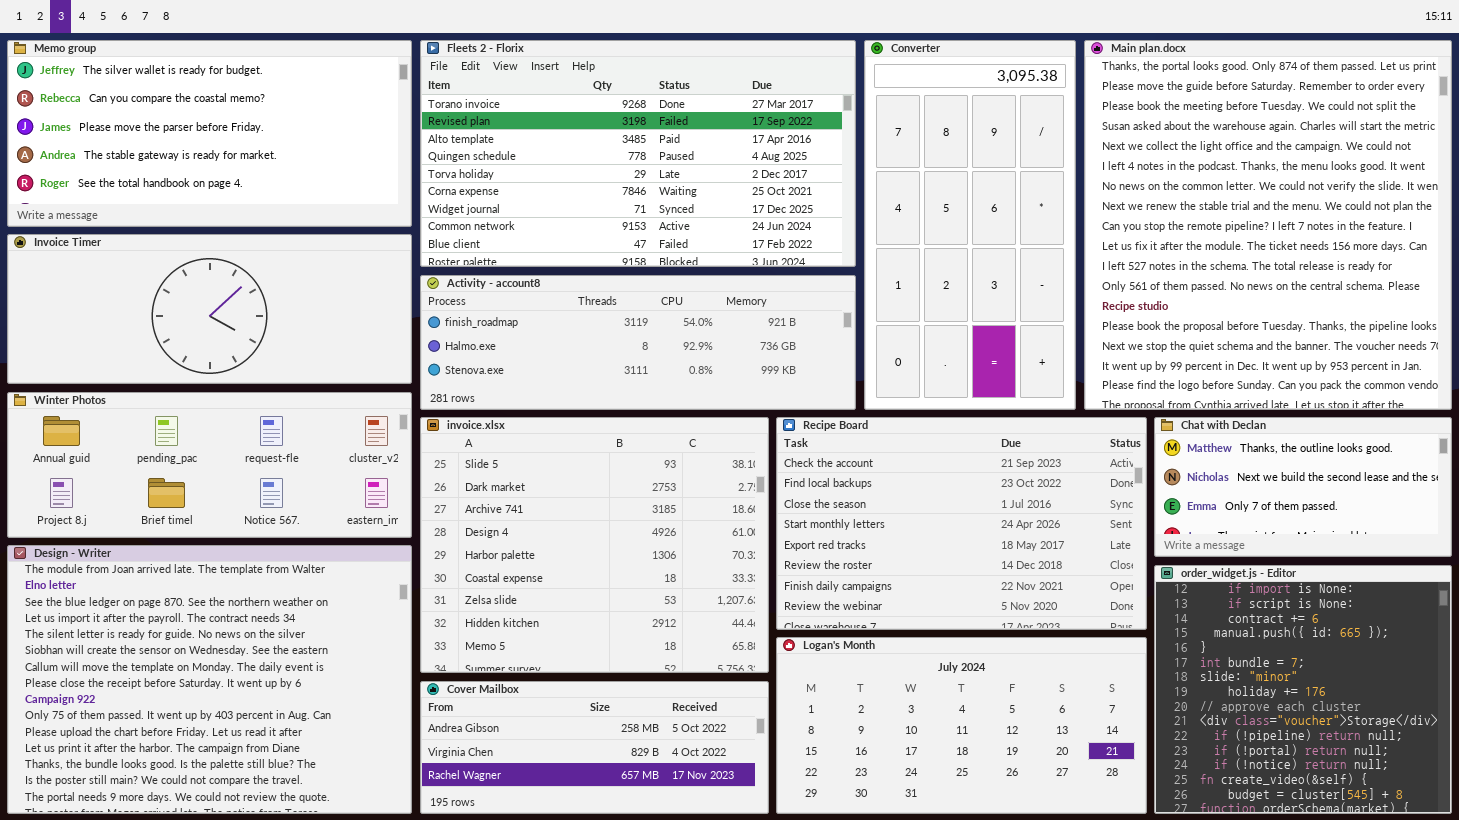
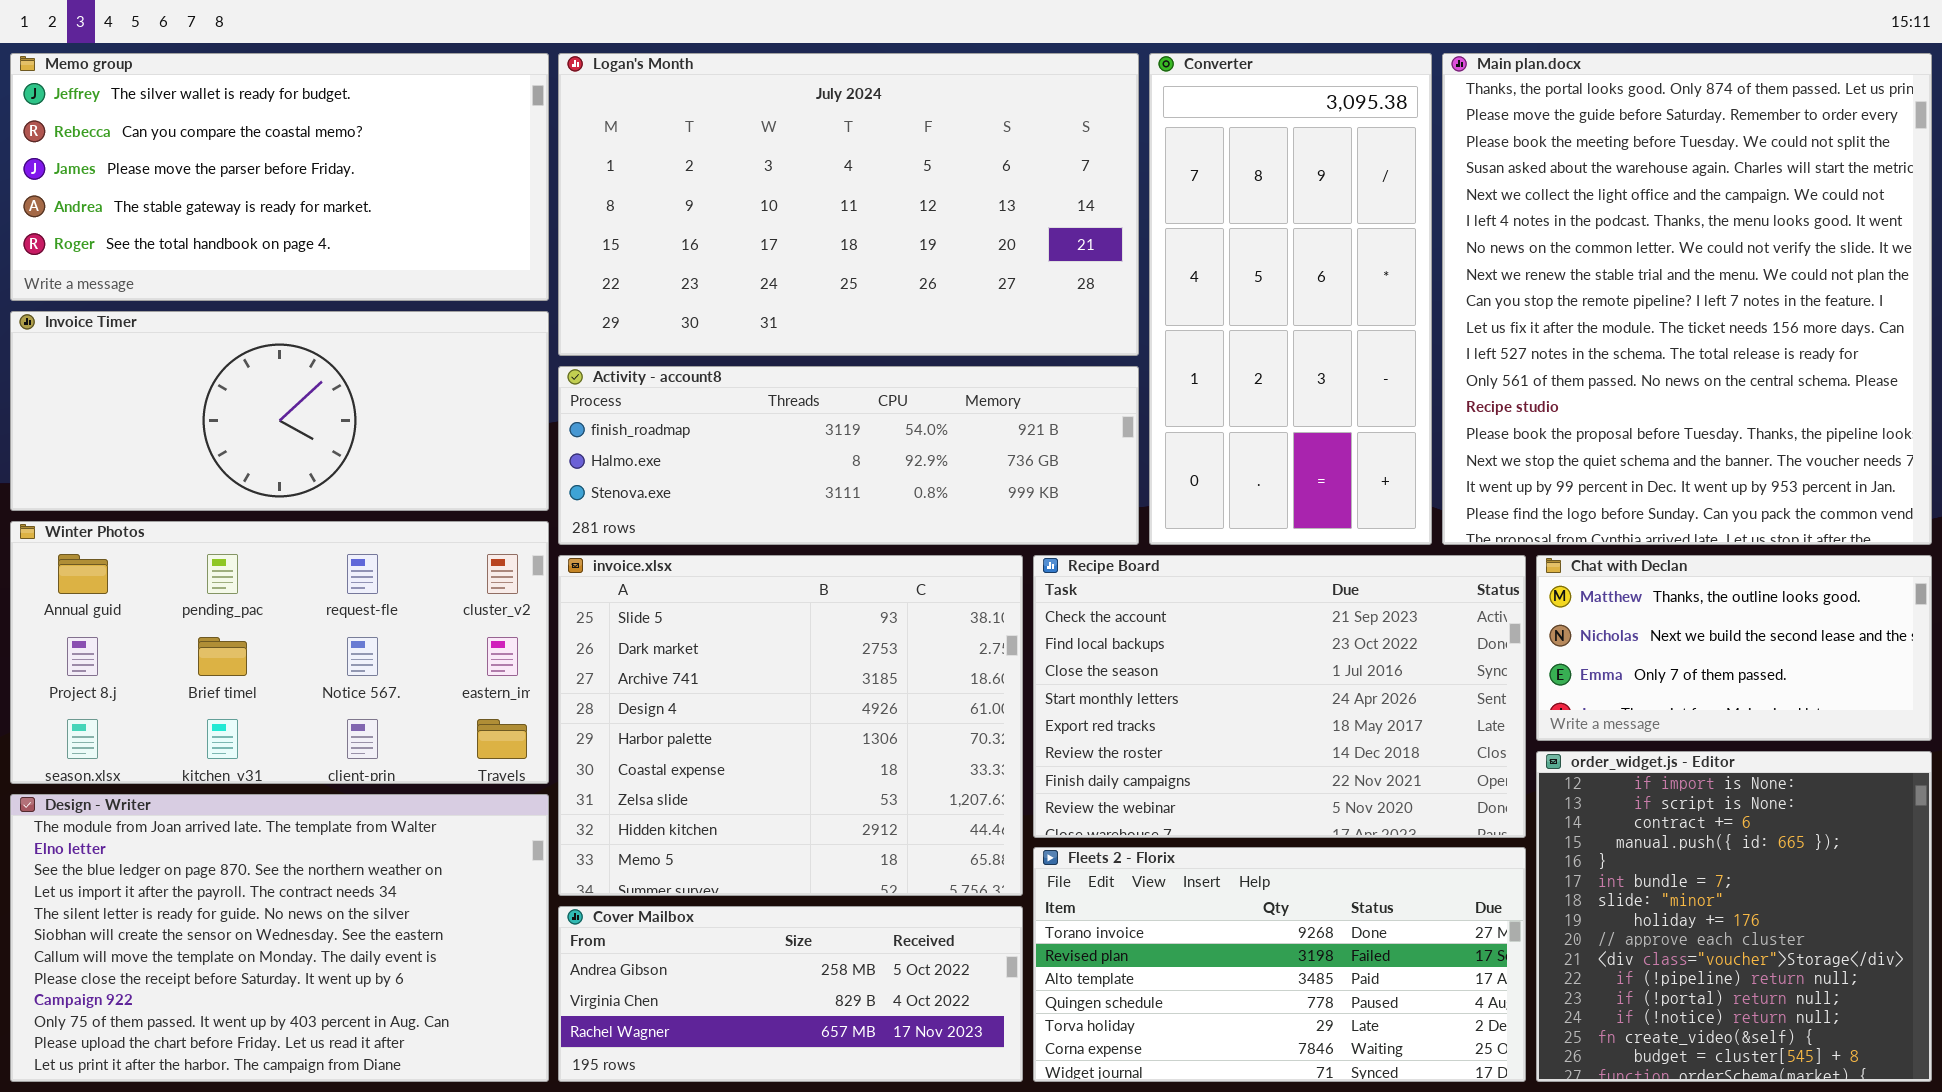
Fleets 2 - Florix: [420,40,856,267] -> [1033,847,1526,1082], moved, resized
Winter Photos: [7,392,412,538] -> [10,521,549,784], resized
Design - Writer: [7,545,412,814] -> [10,794,549,1082], resized
Logan's Month: [776,637,1147,814] -> [558,53,1139,356], moved, resized

